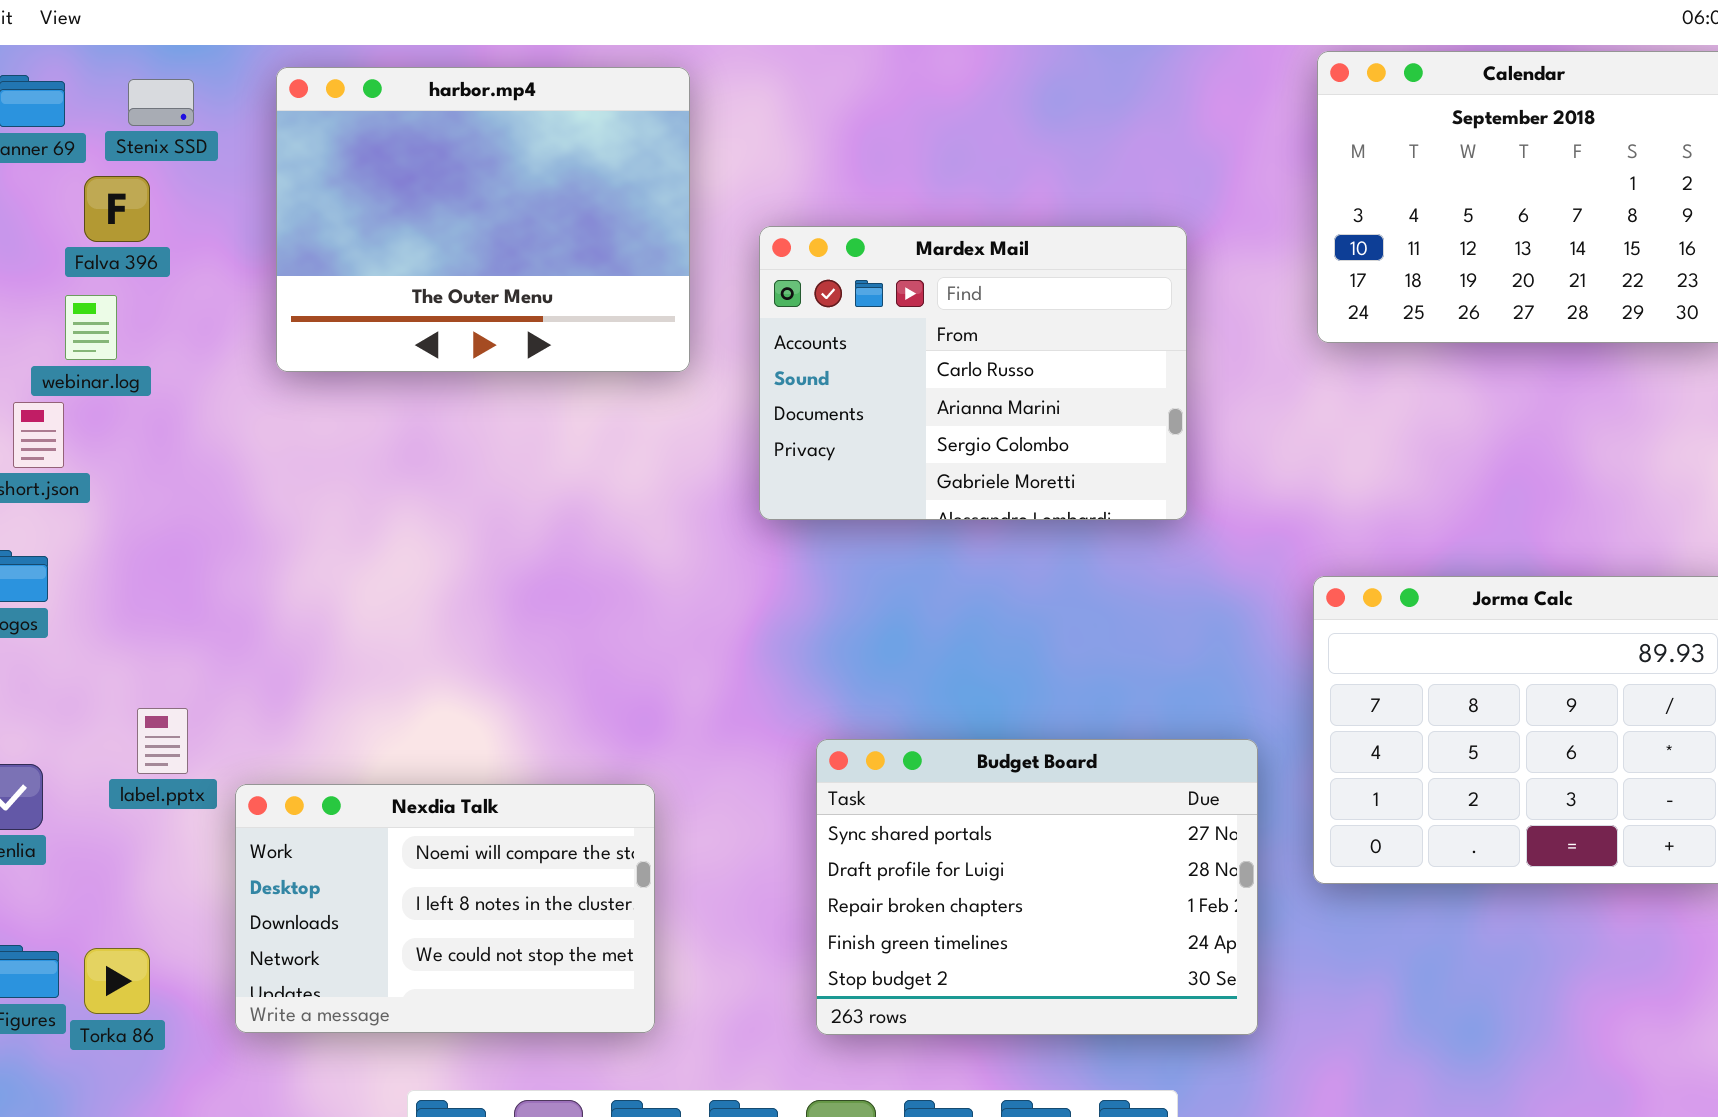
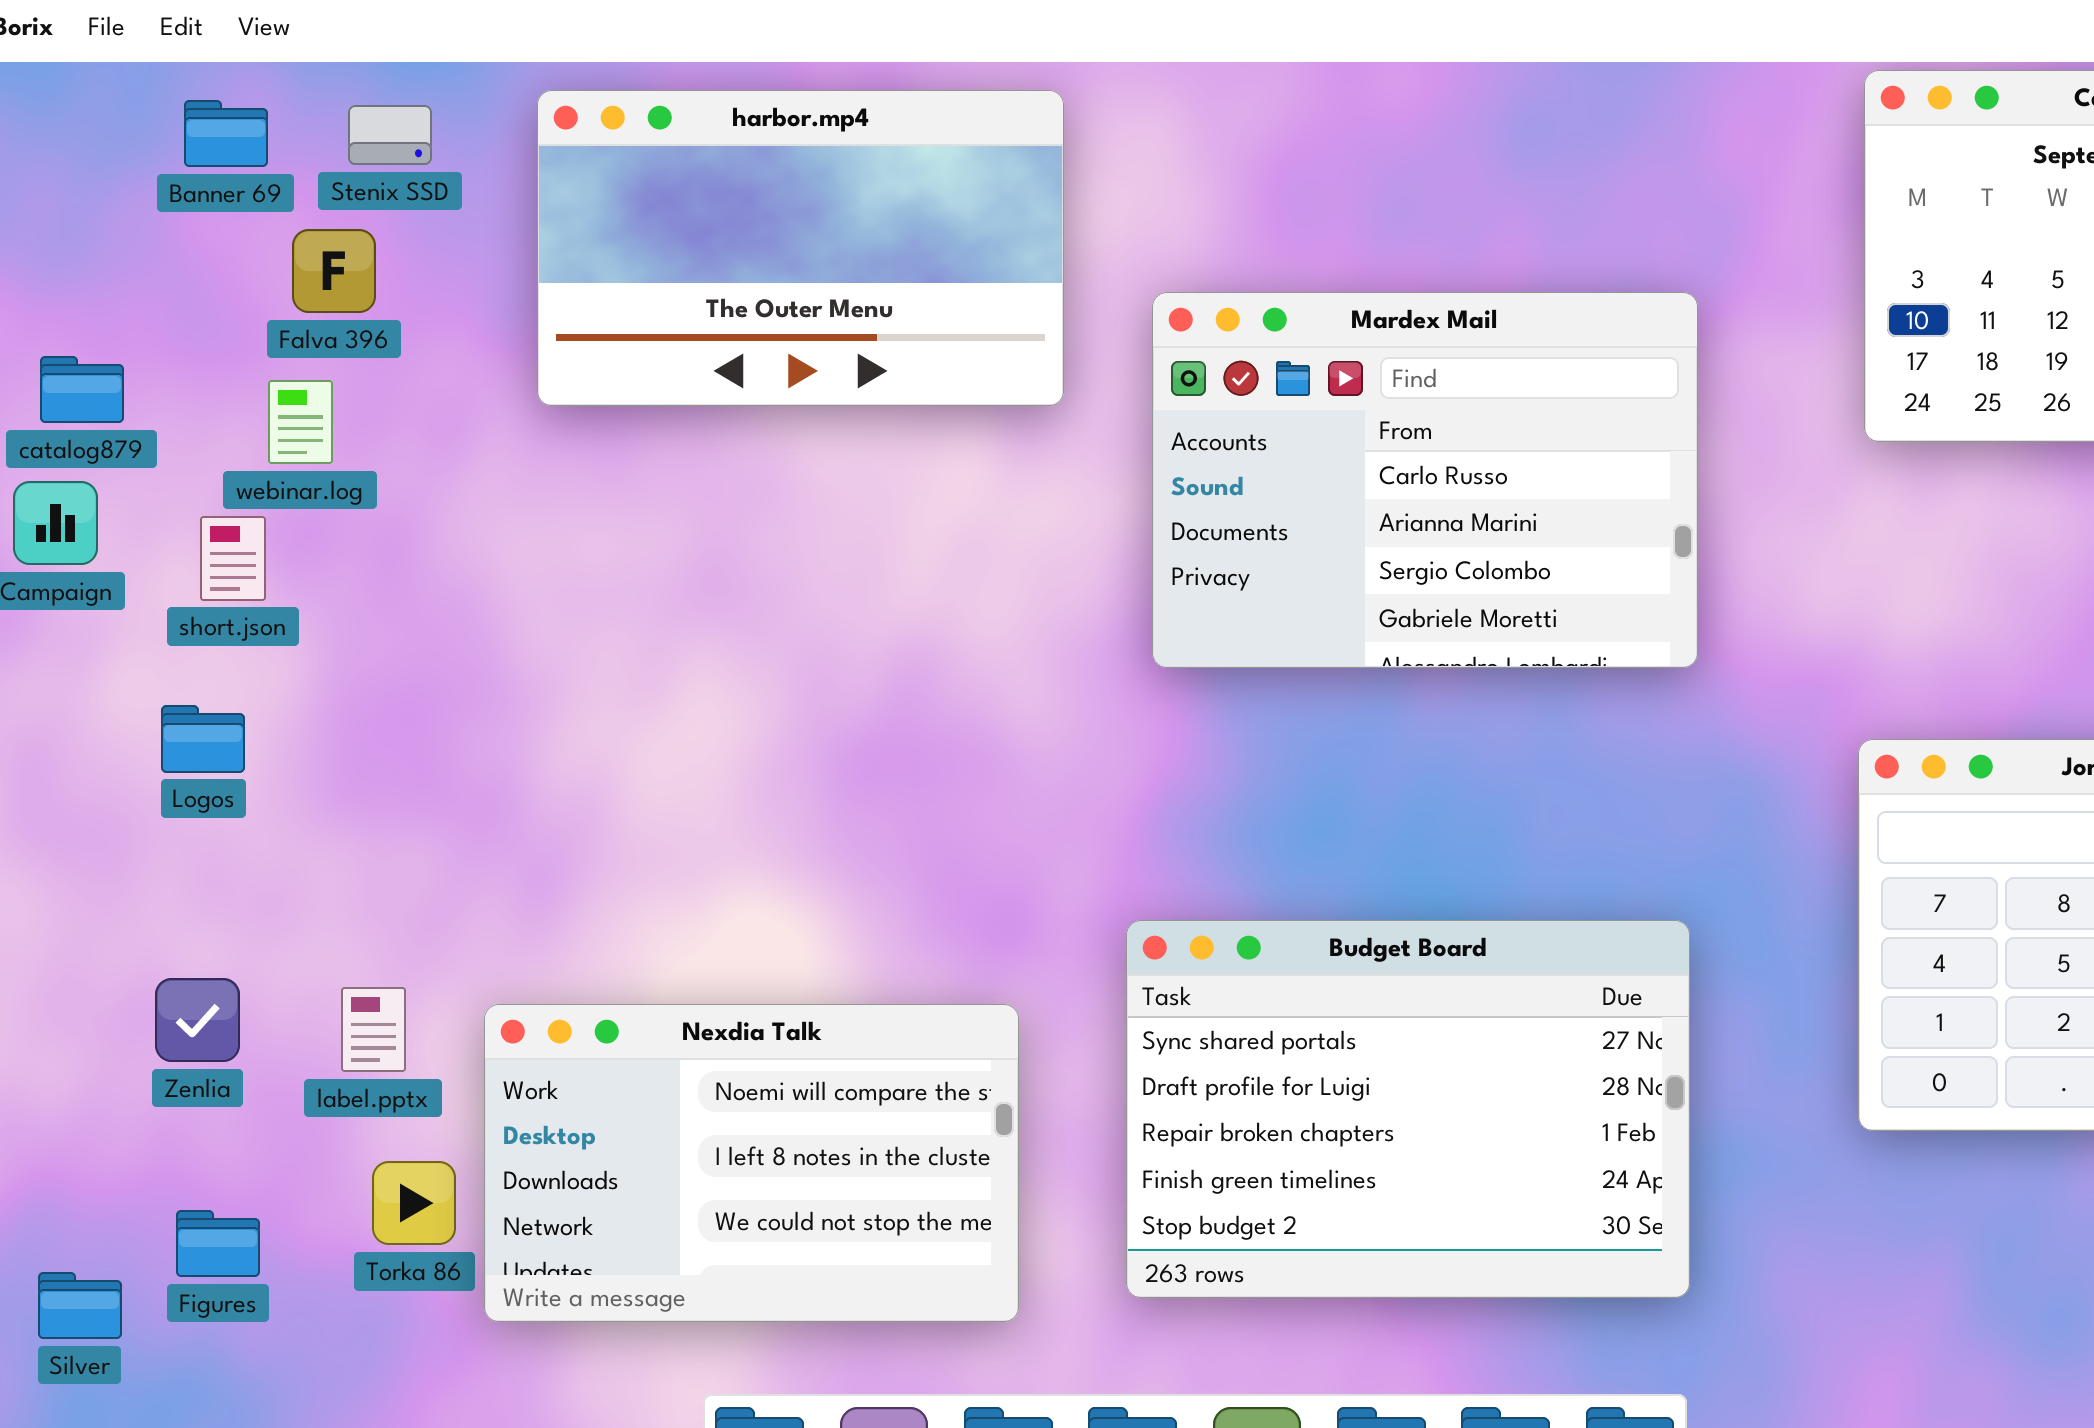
harbor.mp4: [276,67,690,372] -> [537,90,1064,406], resized
label.pptx: [137,708,188,774] -> [341,987,406,1072], moved
Budget Board: [816,739,1258,1035] -> [1126,920,1690,1298], moved
Torka 86: [84,948,150,1014] -> [372,1161,456,1245], moved

